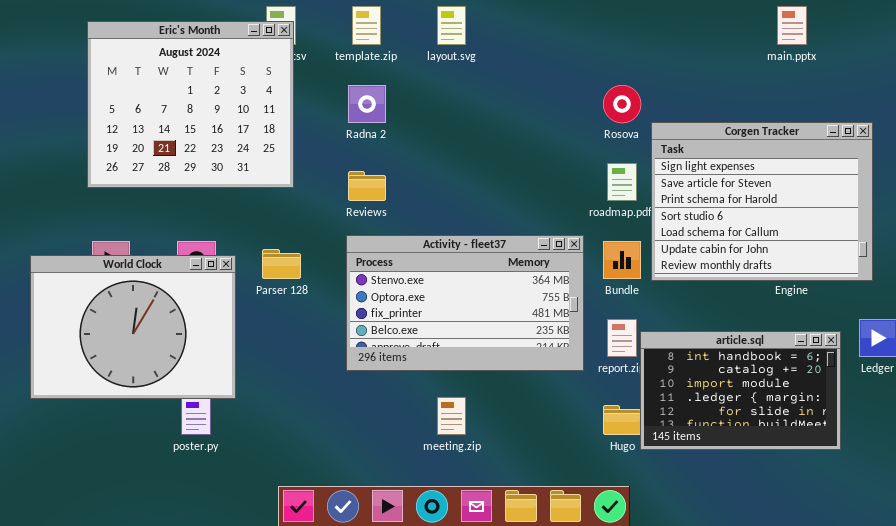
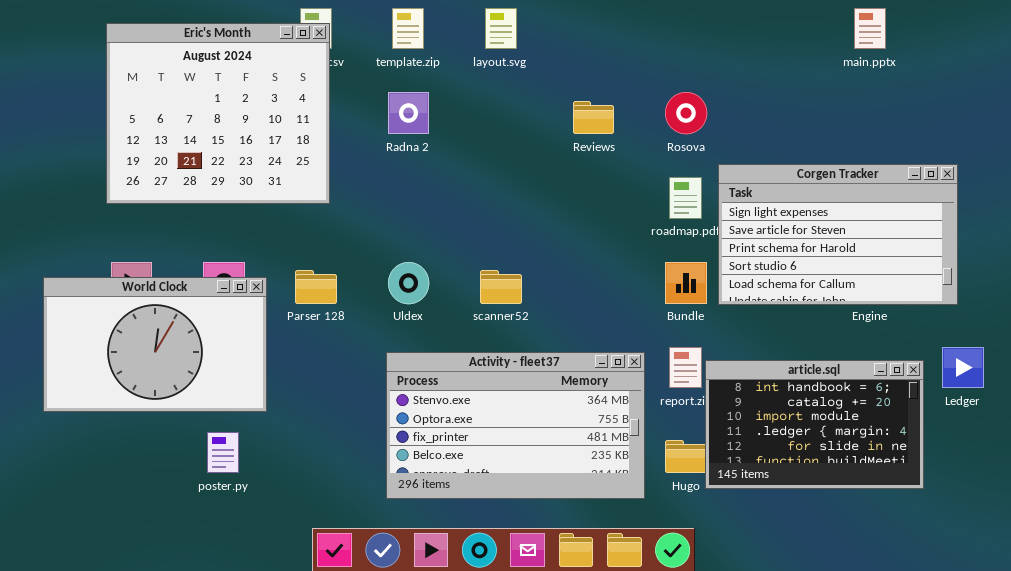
Corgen Tracker: [651,122,873,281] -> [718,164,958,305], resized
Reviews: [348,171,386,201] -> [573,101,614,134], moved
Activity - fleet37: [346,235,584,371] -> [386,352,645,499], moved
World Clock: [30,255,236,399] -> [43,277,267,412], resized

